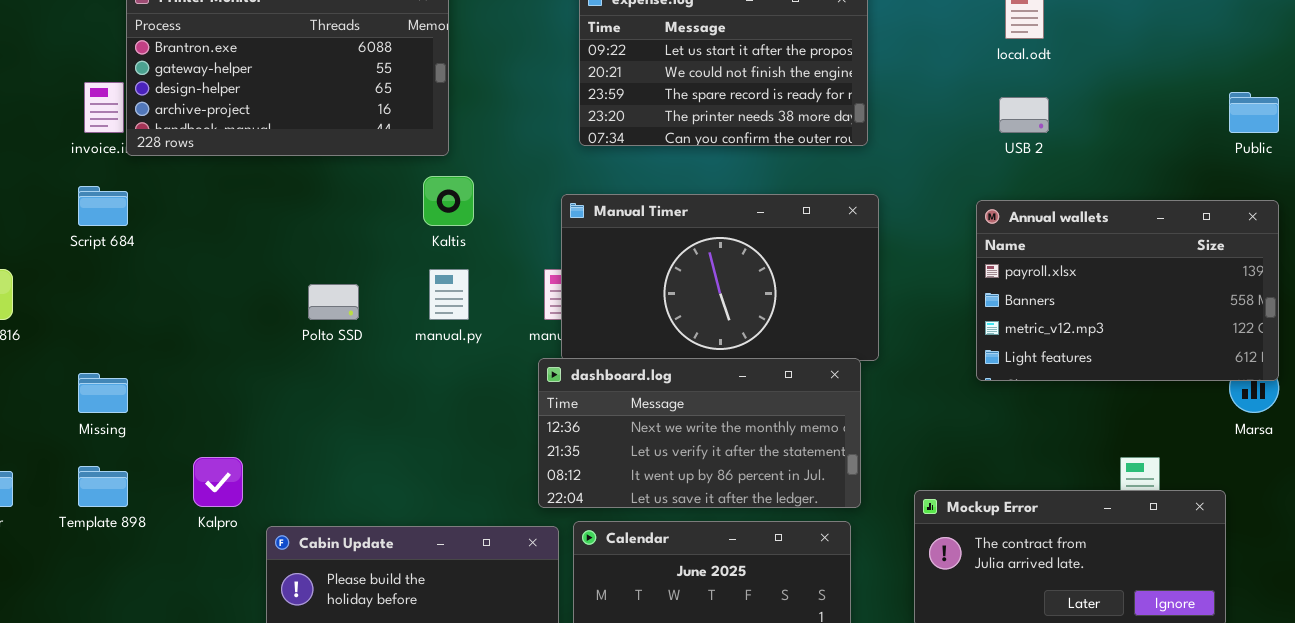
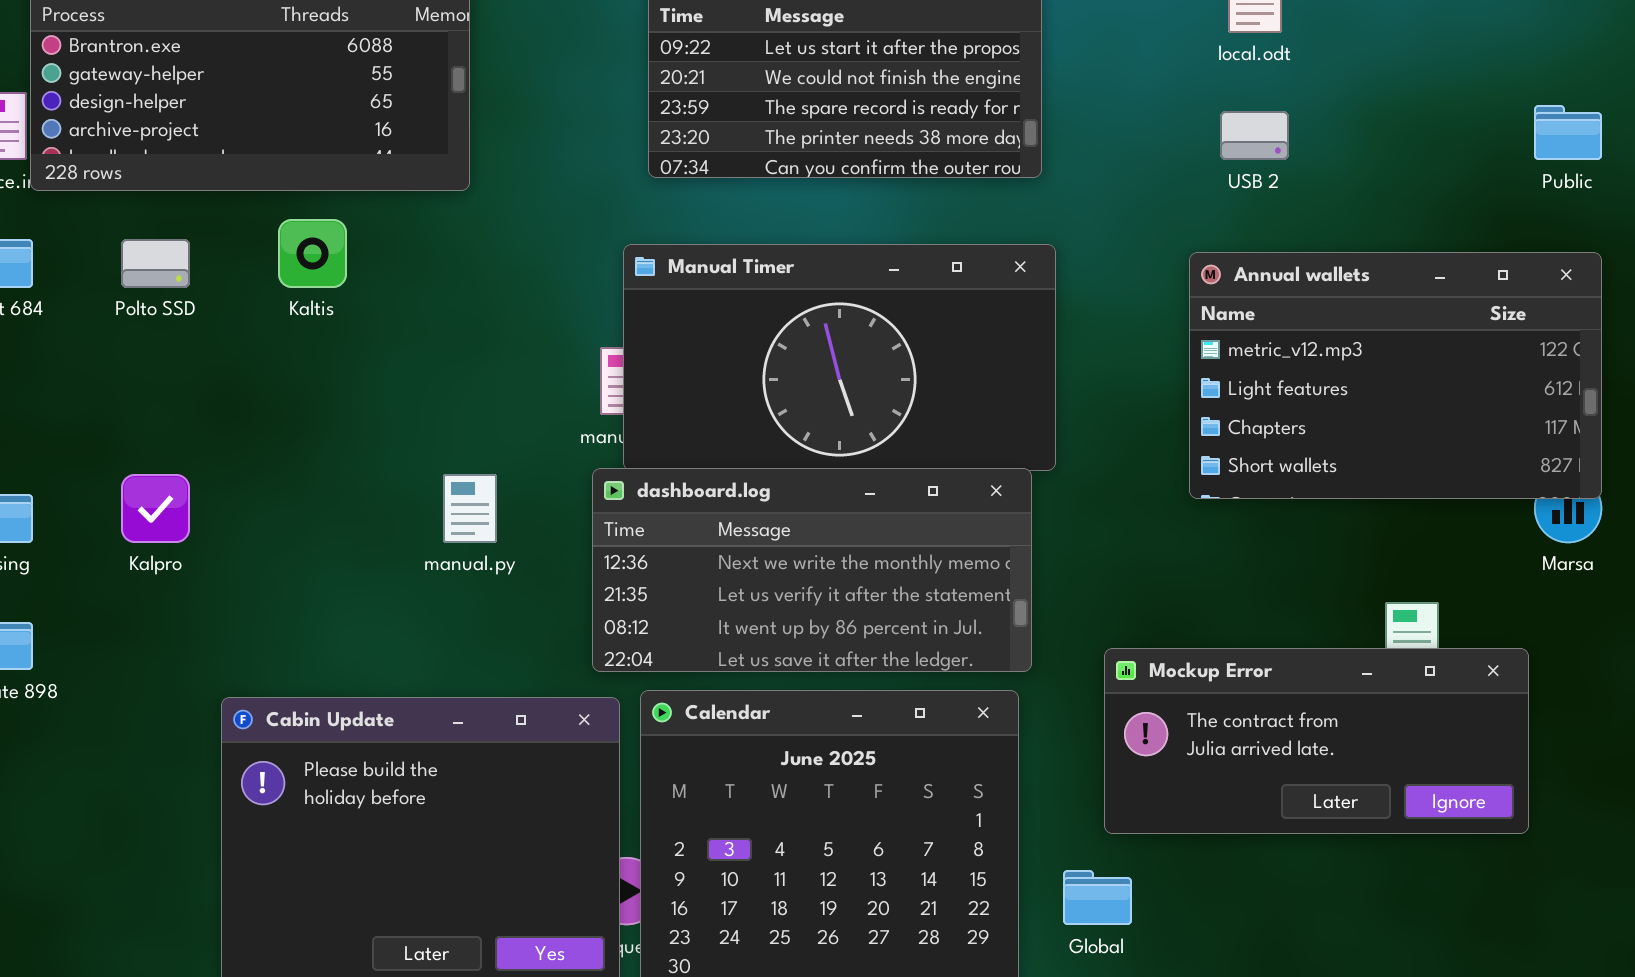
Kaltis: [423,176,474,226] -> [278,219,347,288], moved
Annual wallets: [976,200,1279,381] -> [1189,252,1602,499], scrolled down 2 rows
manual.py: [429,269,469,320] -> [443,474,497,543], moved
Polto SSD: [308,284,359,320] -> [121,239,190,288], moved
Kalpro: [193,457,243,507] -> [121,474,190,543], moved

